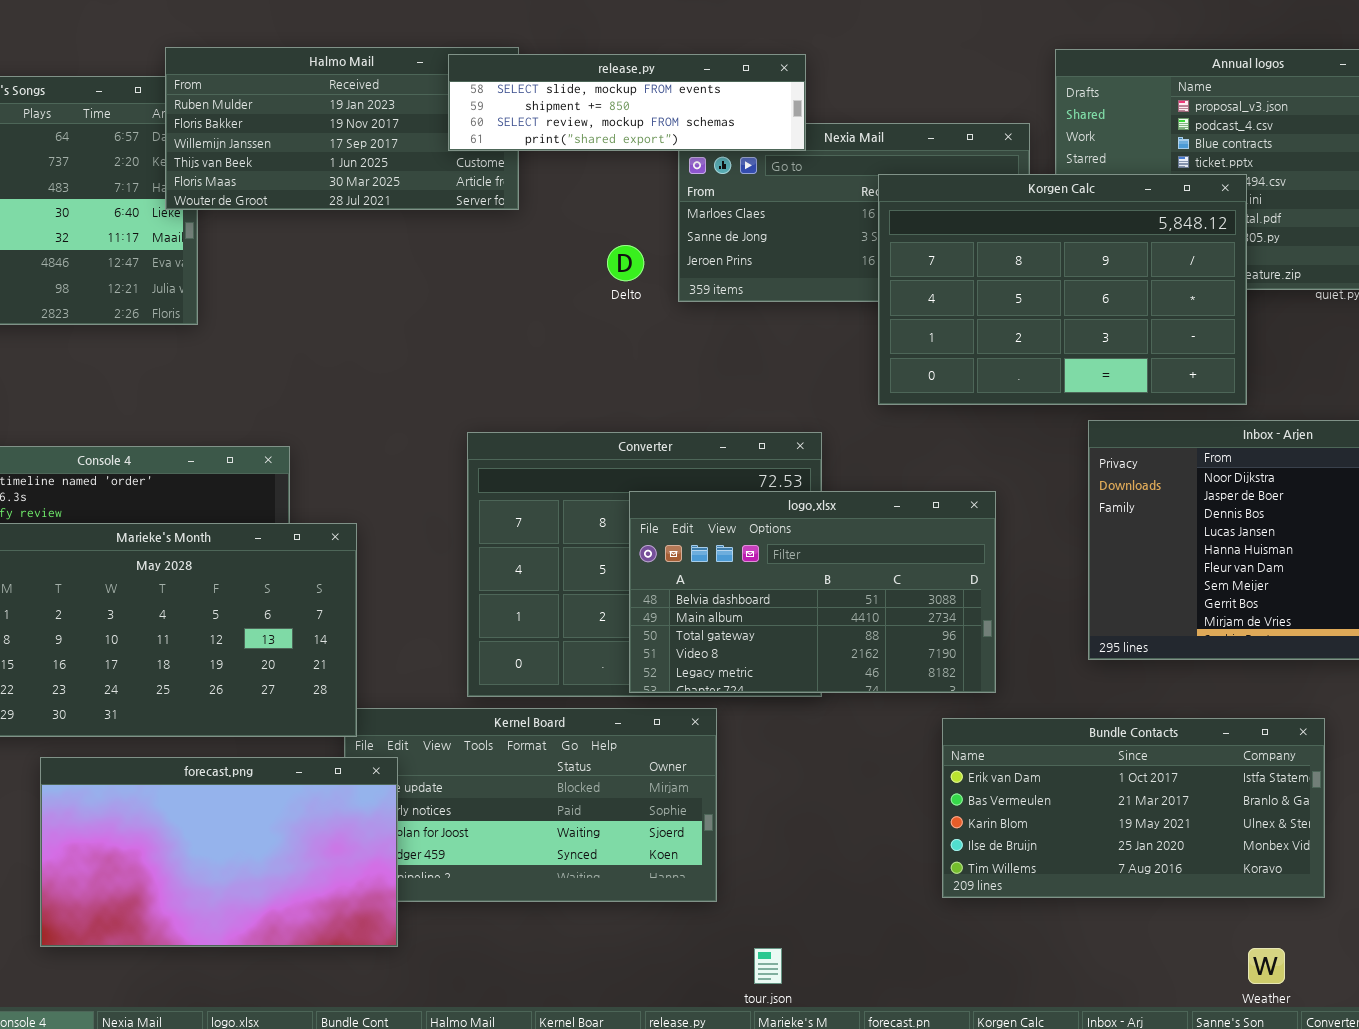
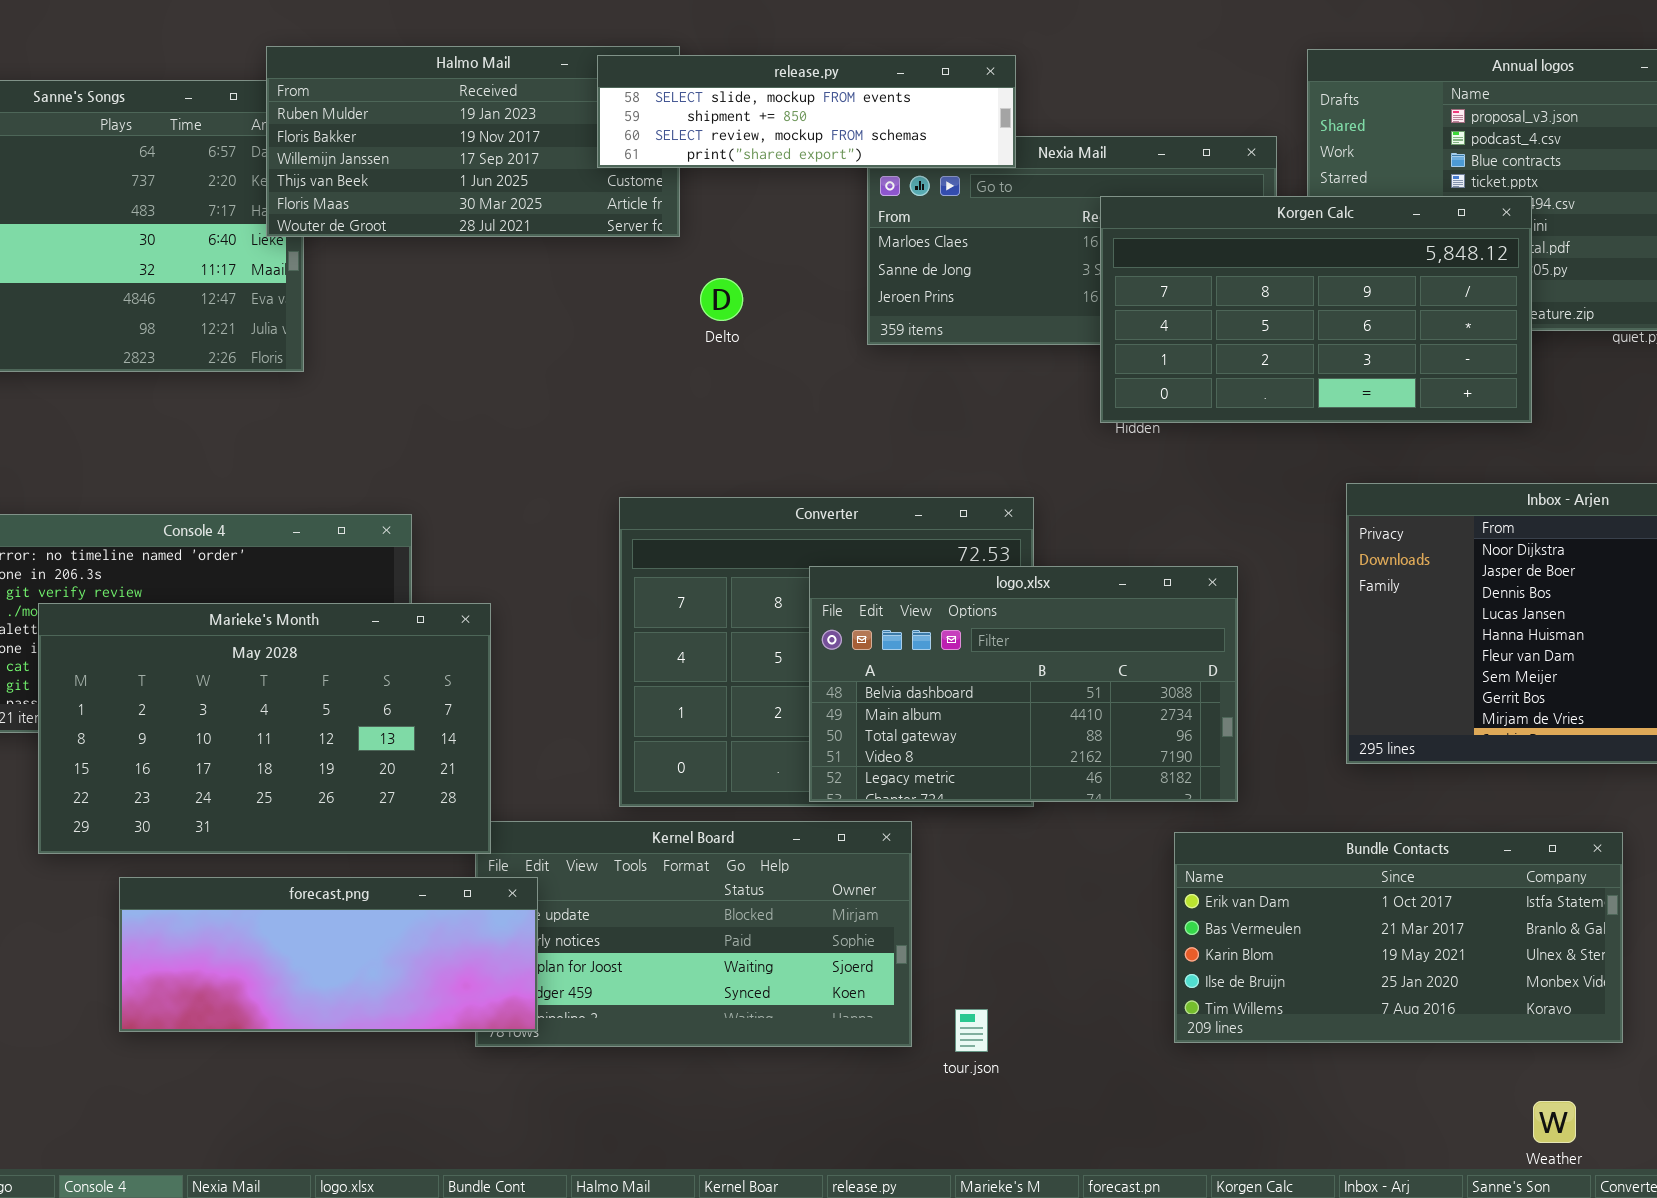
Korgen Calc: [878,174,1247,405] -> [1100,196,1532,423], resized
Delto: [607,245,644,281] -> [700,278,743,321], moved
forecast.png: [40,757,398,947] -> [119,877,538,1032], resized
tour.json: [754,948,782,984] -> [955,1009,988,1052], moved

